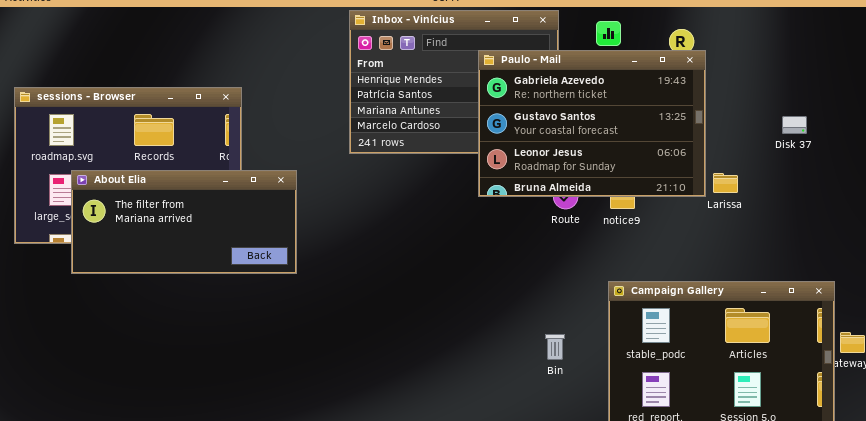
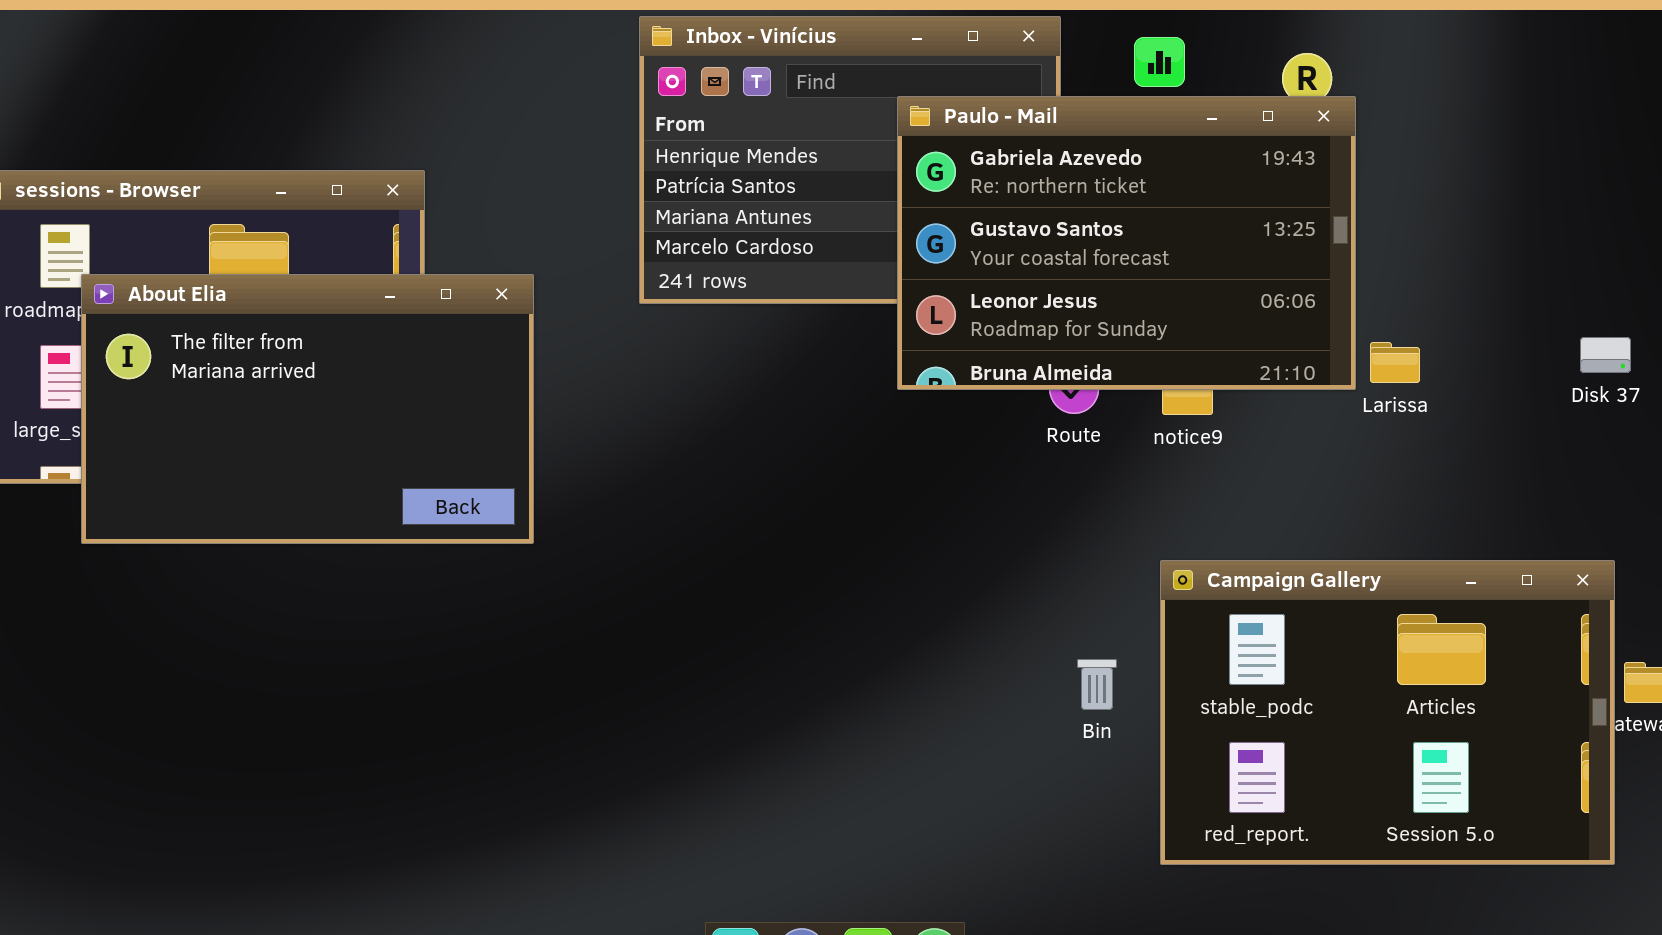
Disk 37: [782,116,807,134] -> [1580,337,1631,373], moved
About Elia: [71,170,297,274] -> [81,274,534,544], resized
Bin: [545,334,565,360] -> [1077,659,1117,710], moved

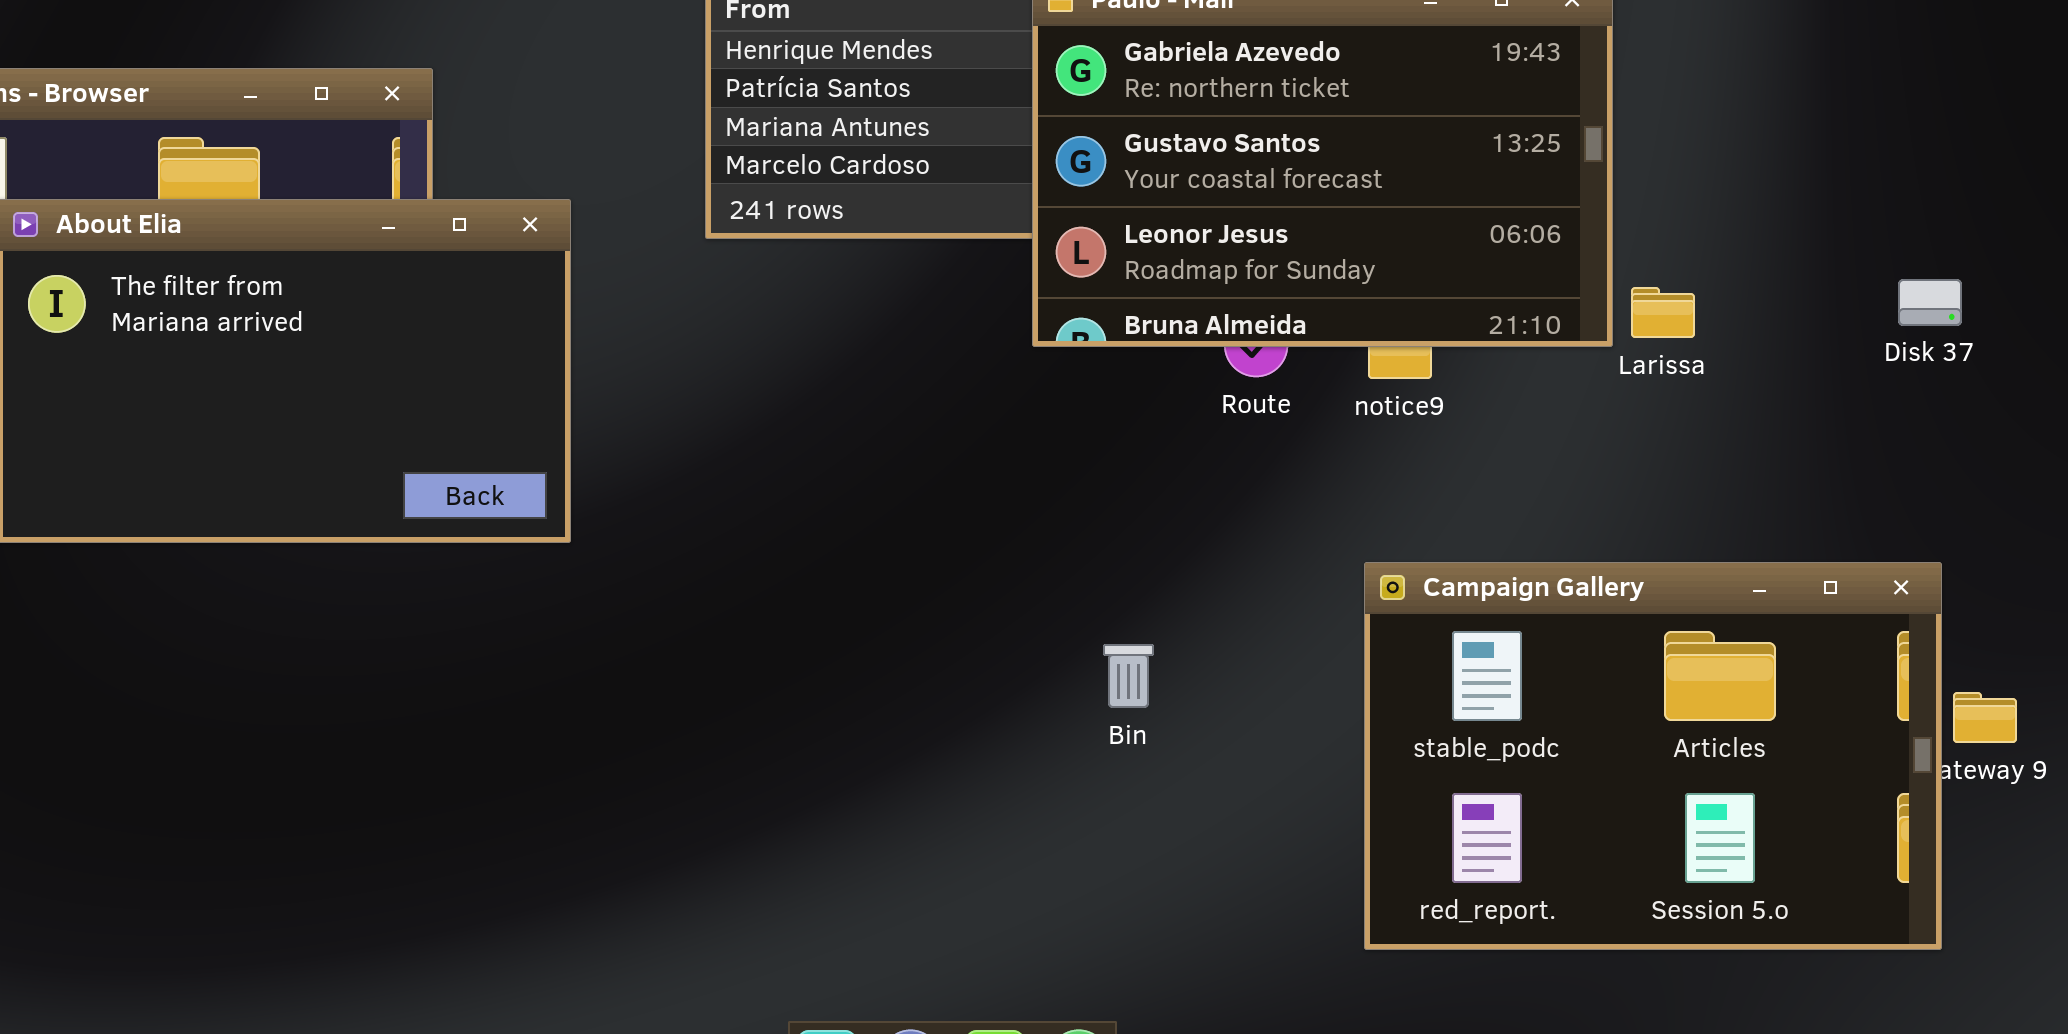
Bin: [1077,659,1117,710] -> [1103,644,1154,708], moved

